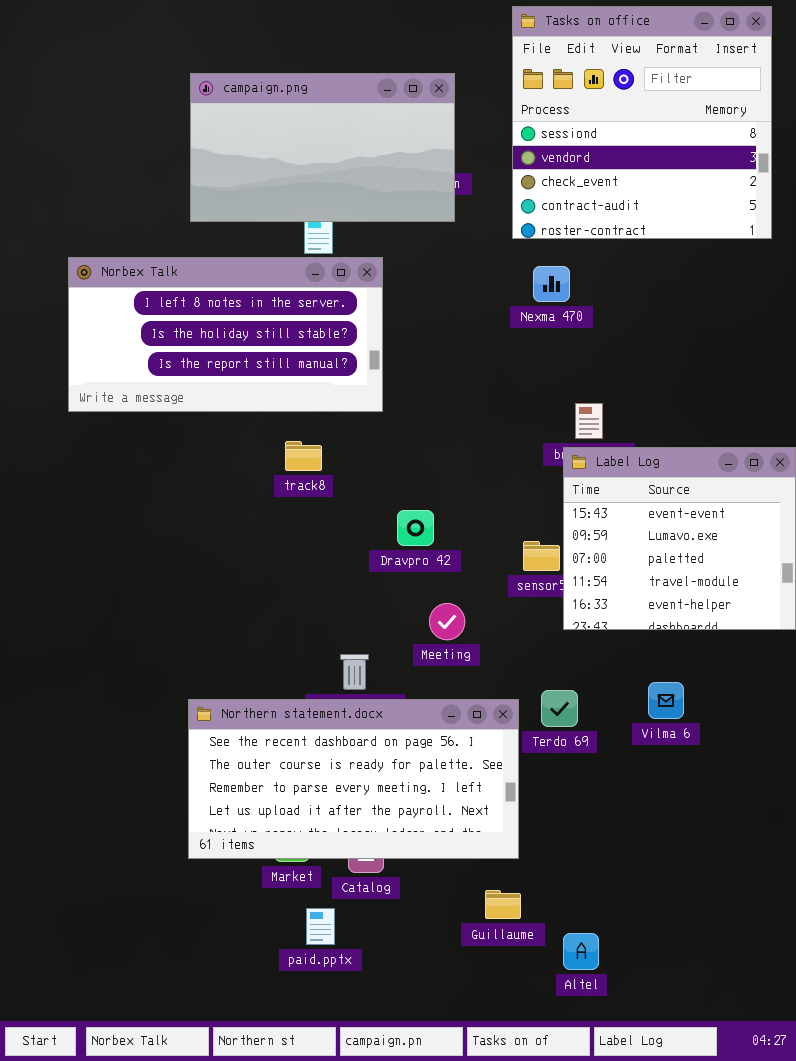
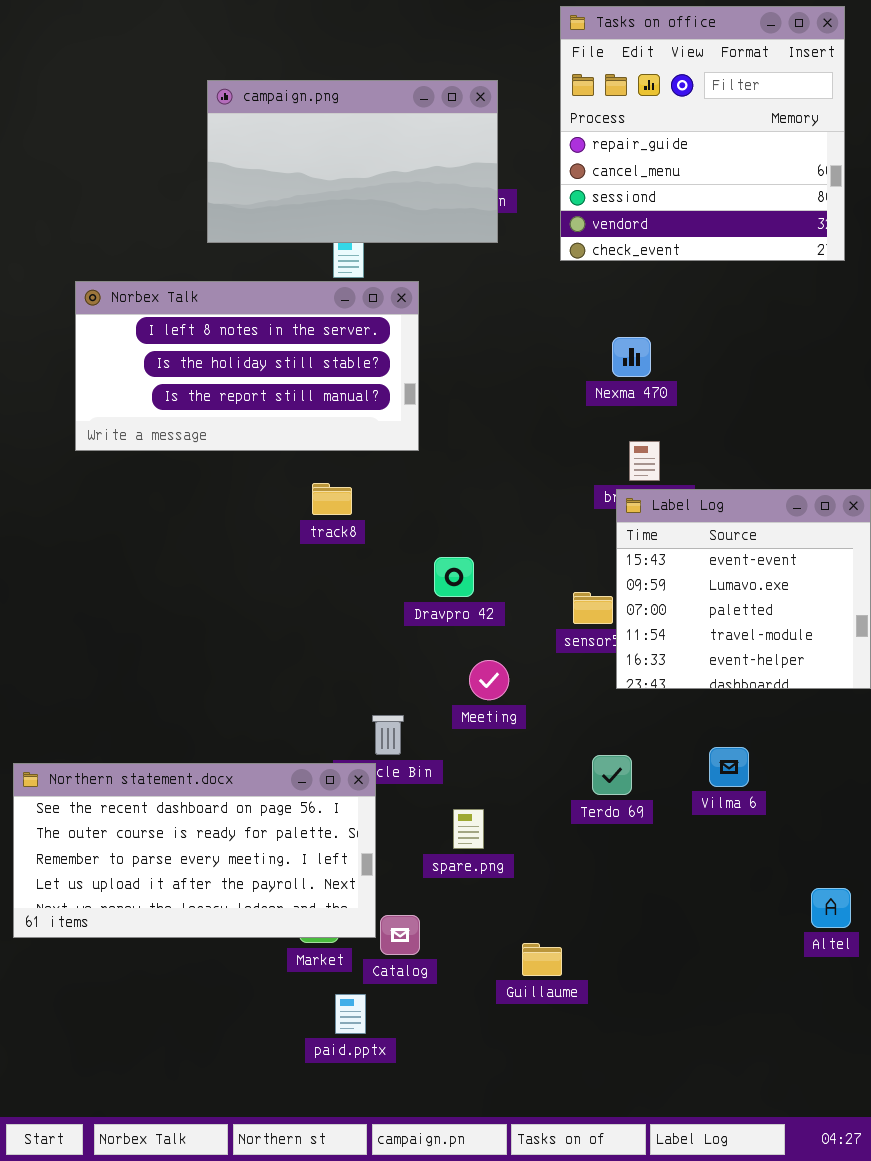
Tasks on office: [512,6,772,239] -> [560,6,845,261], scrolled up 2 rows
Nexma 470: [533,266,570,302] -> [612,337,651,377], moved
Northern statement.docx: [188,699,519,859] -> [13,763,376,938], moved
Guillaume: [485,890,521,919] -> [522,943,562,976], moved
Altel: [563,933,599,970] -> [811,888,851,928], moved

